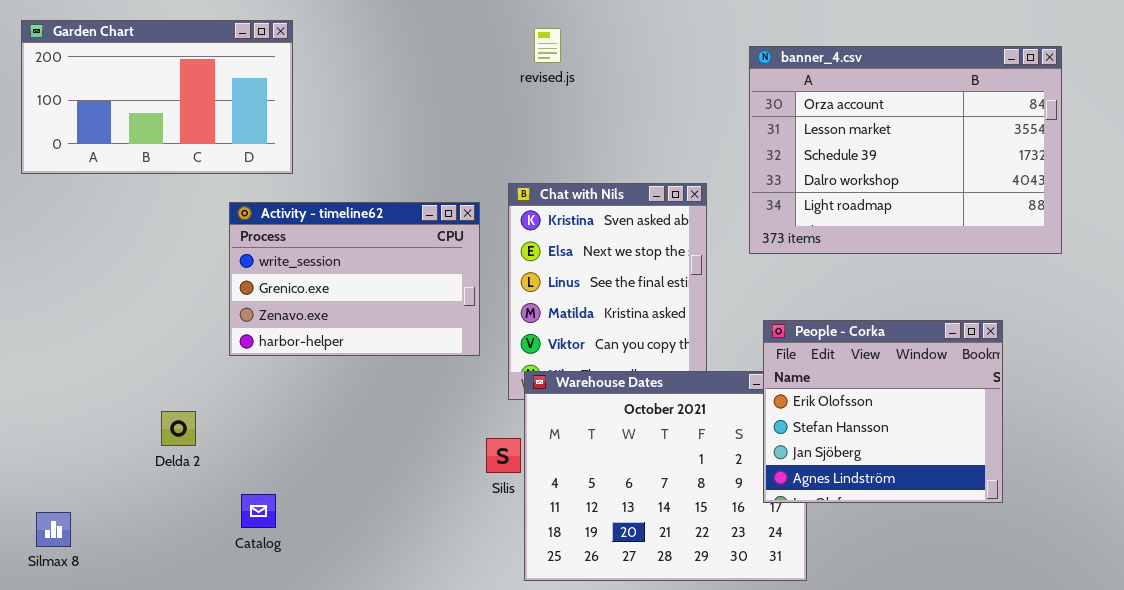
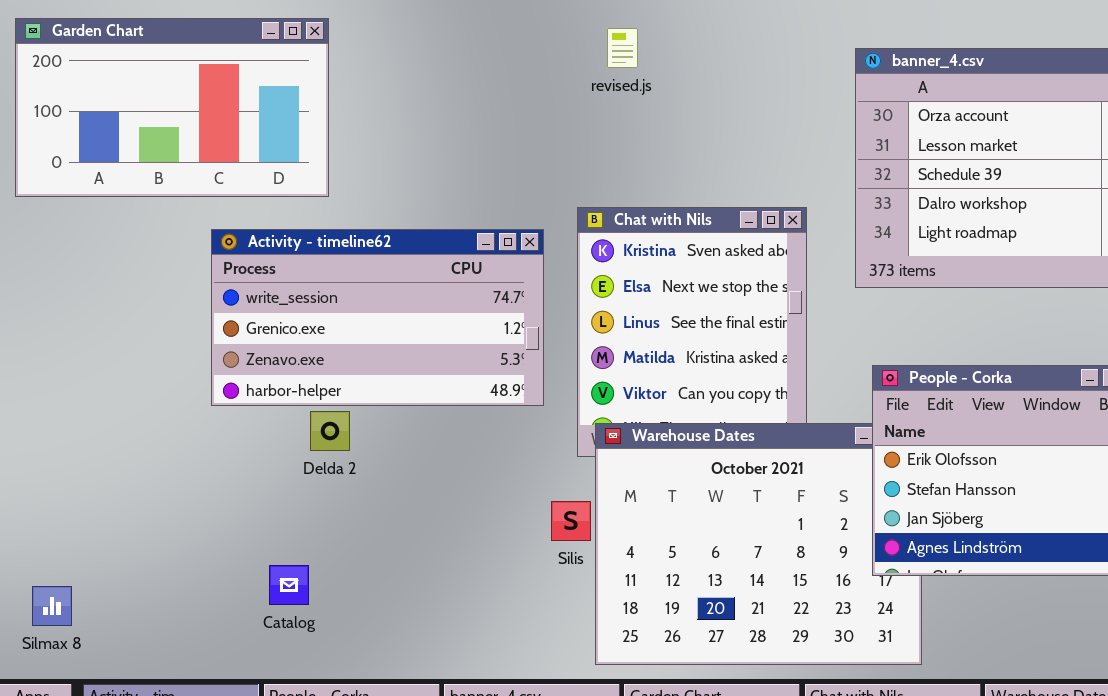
Activity - timeline62: [229,202,480,356] -> [211,229,544,406], resized
Delda 2: [161,411,196,446] -> [310,411,350,451], moved

